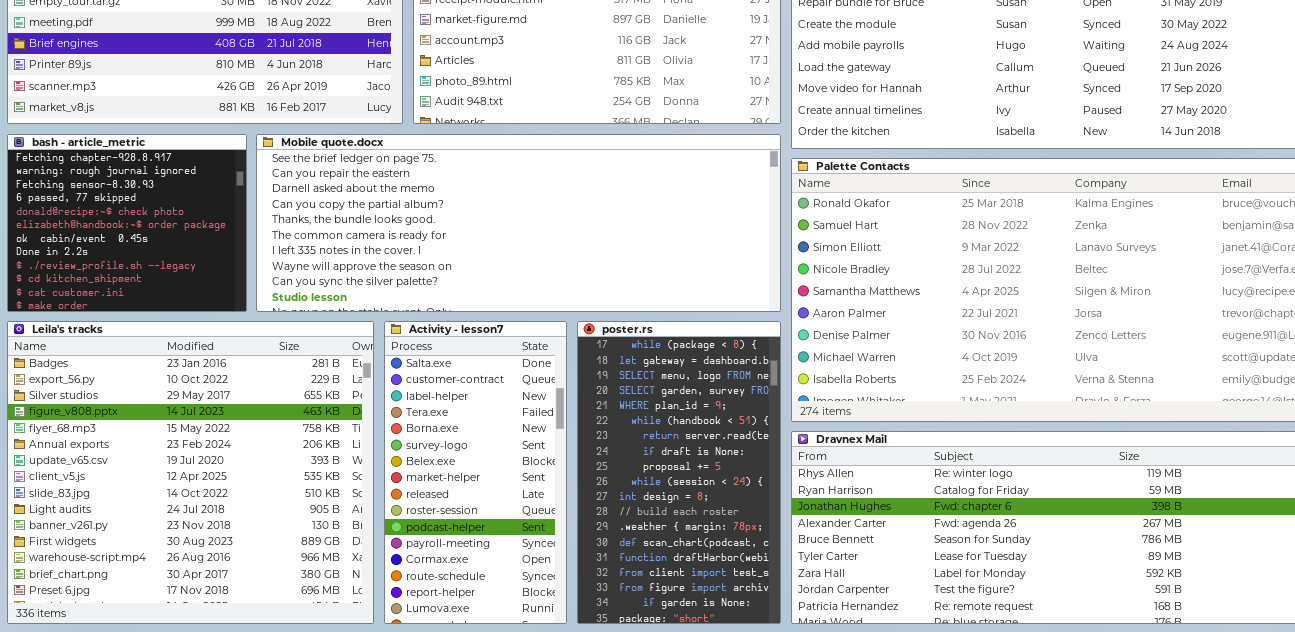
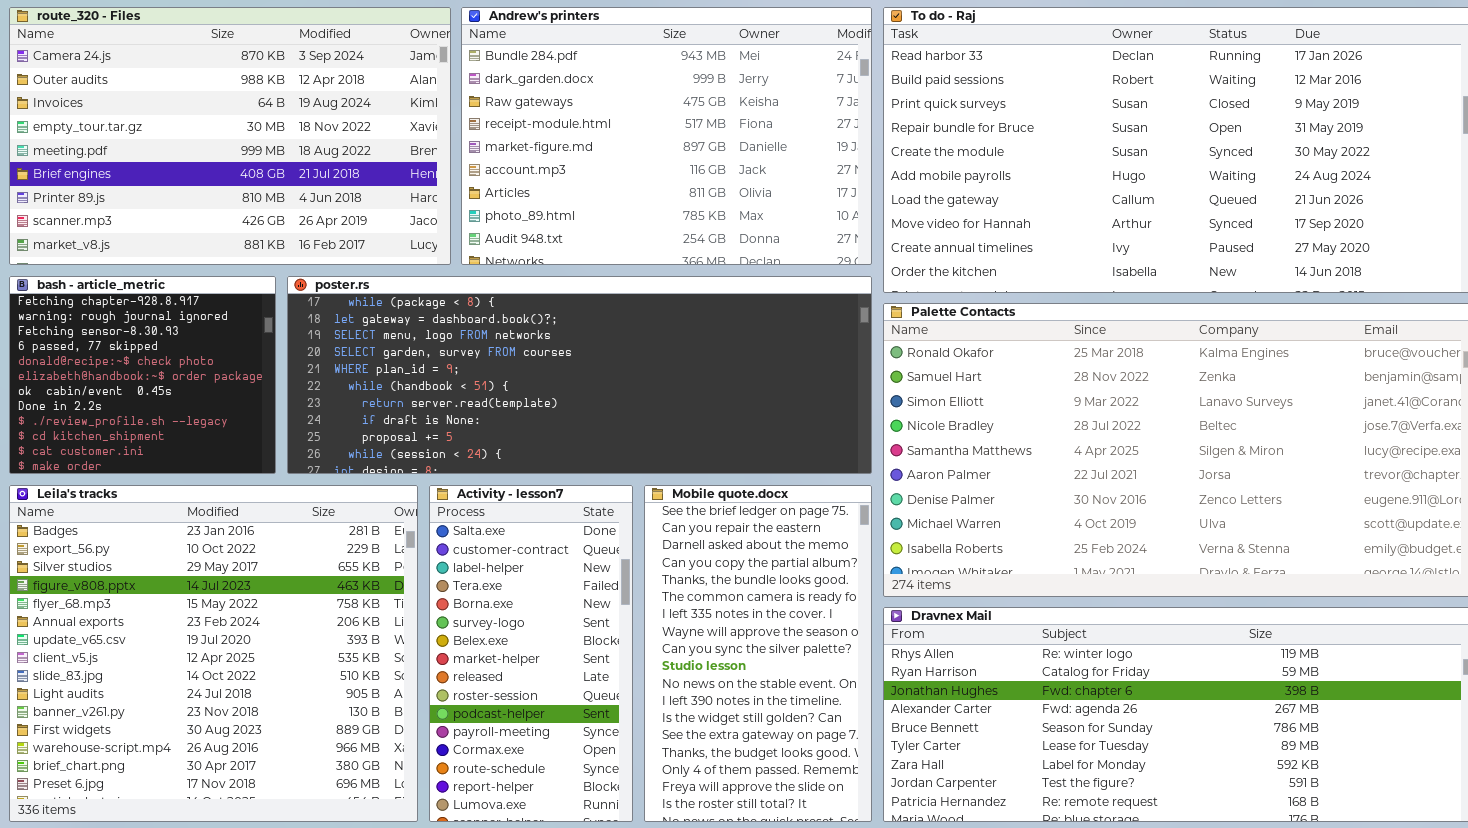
Mobile quote.docx: [256,134,781,312] -> [644,485,872,822], moved, resized
poster.rs: [577,321,781,624] -> [287,276,872,474], moved, resized

